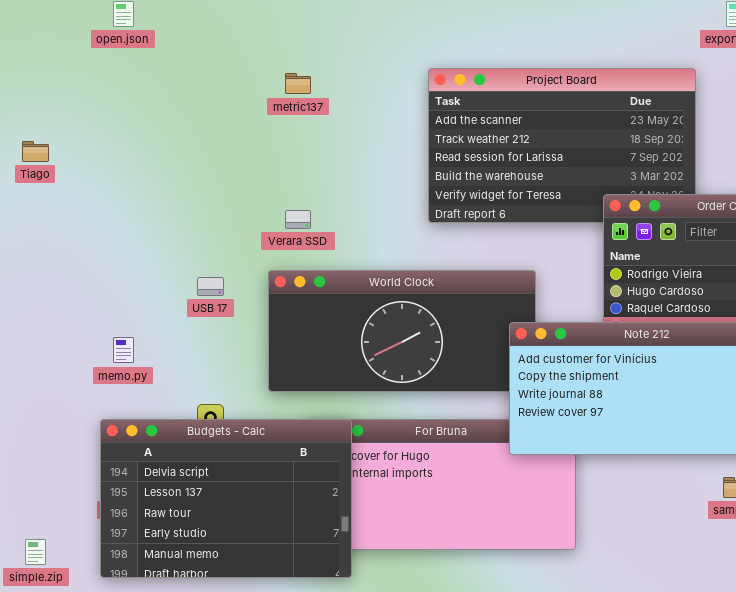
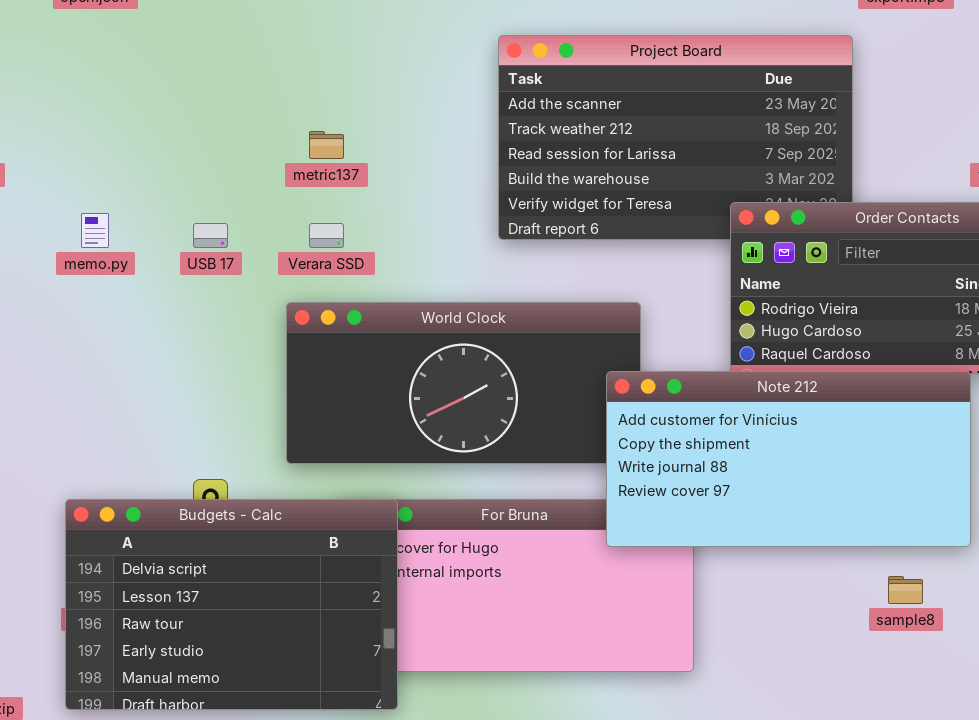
metric137: [285,73,311,94] -> [309,131,344,159], moved
USB 17: [197,277,224,296] -> [193,223,228,248], moved
memo.py: [113,337,134,363] -> [81,213,109,248], moved

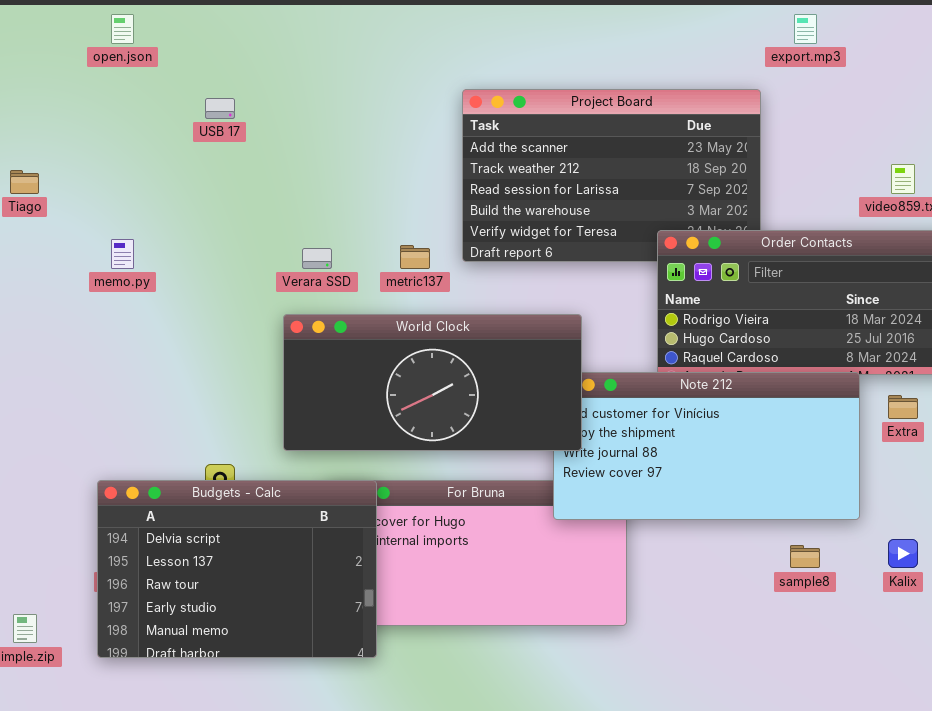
metric137: [309,131,344,159] -> [400,245,430,269], moved
USB 17: [193,223,228,248] -> [205,98,235,119], moved
World Clock: [286,302,641,464] -> [283,314,582,451], raised

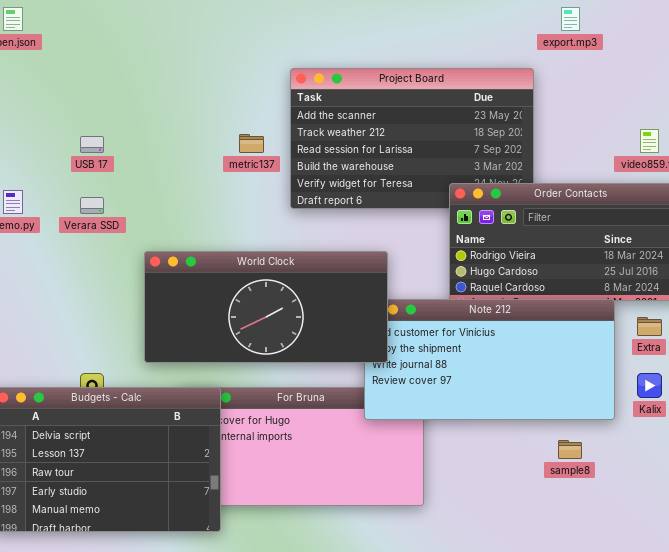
USB 17: [205,98,235,119] -> [80,136,104,153], moved
metric137: [400,245,430,269] -> [239,134,264,153], moved
Verara SSD: [302,248,332,269] -> [80,197,104,214], moved
Kalix: [888,539,918,568] -> [637,373,662,398], moved

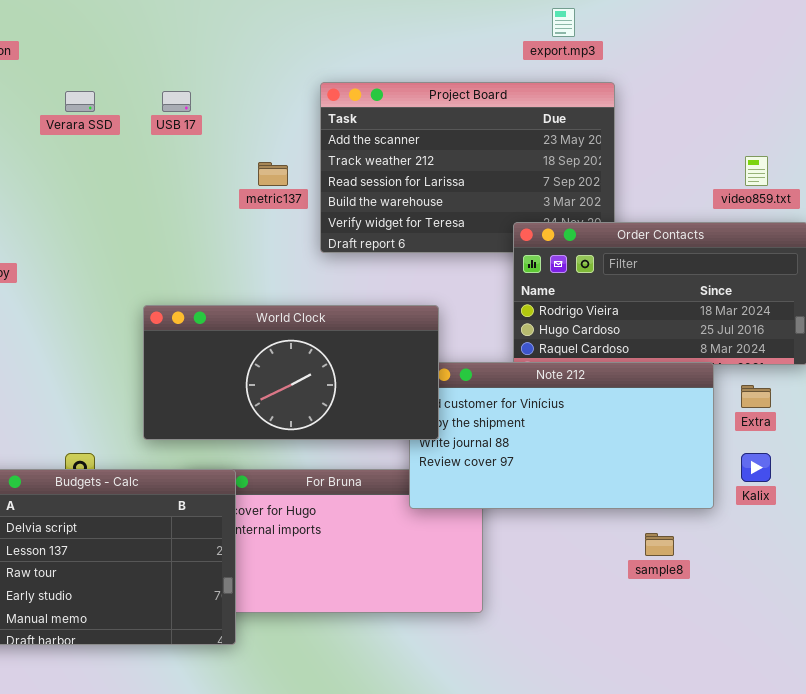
export.mp3: [561,7,580,31] -> [552,8,575,37], moved
USB 17: [80,136,104,153] -> [162,91,191,112], moved
Verara SSD: [80,197,104,214] -> [65,91,95,112], moved

